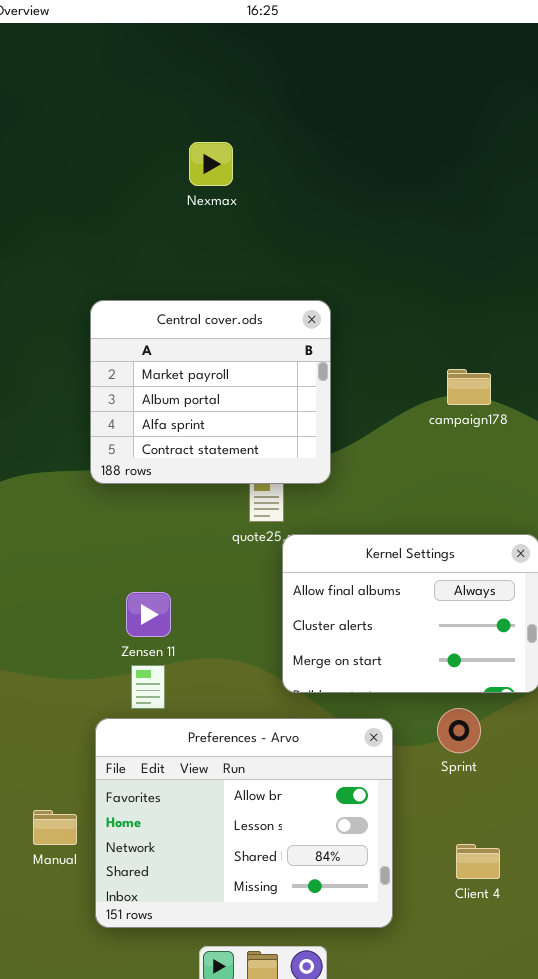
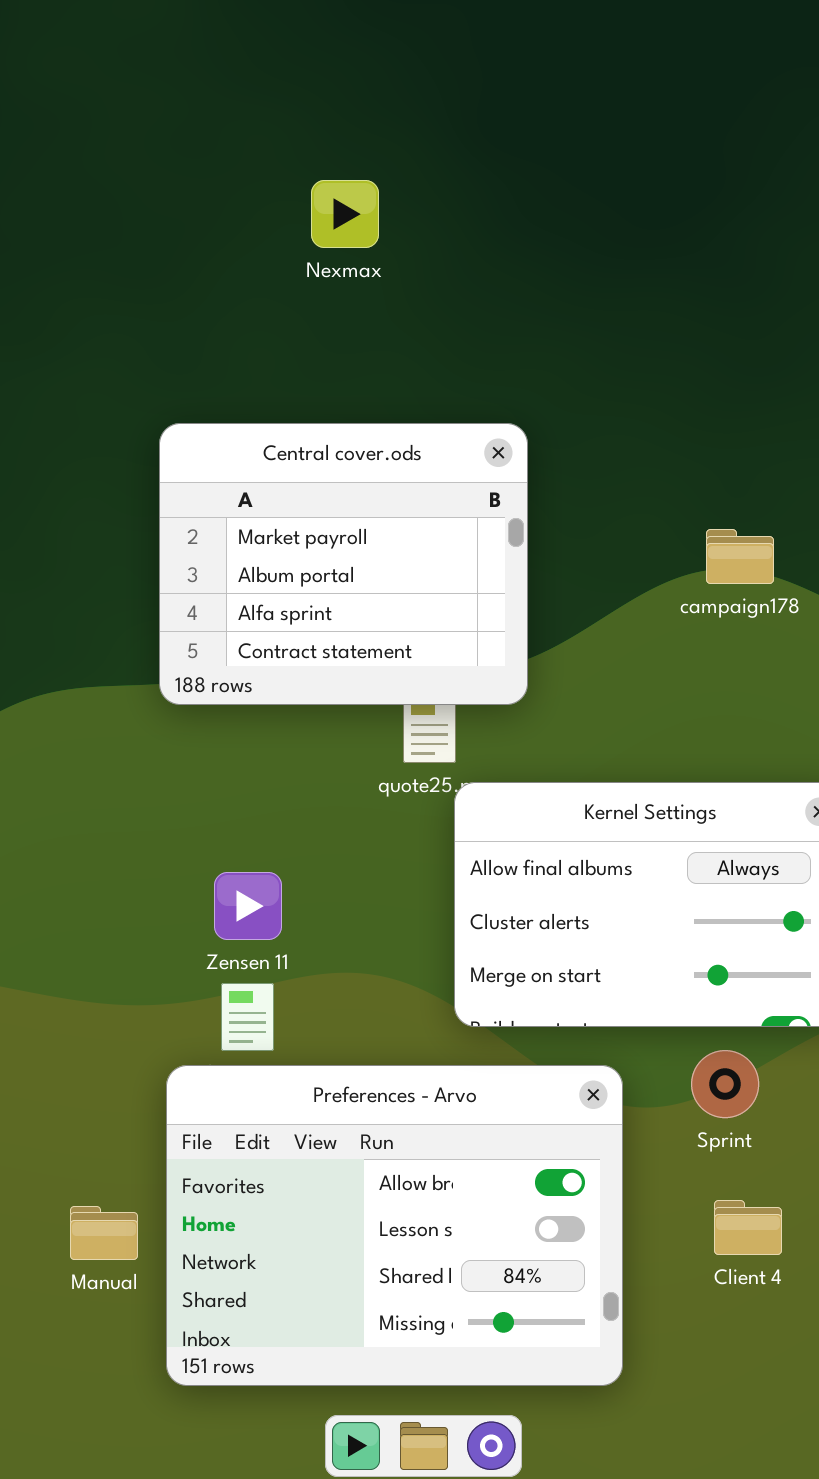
Client 4: [456,844,500,879] -> [714,1200,782,1255], moved

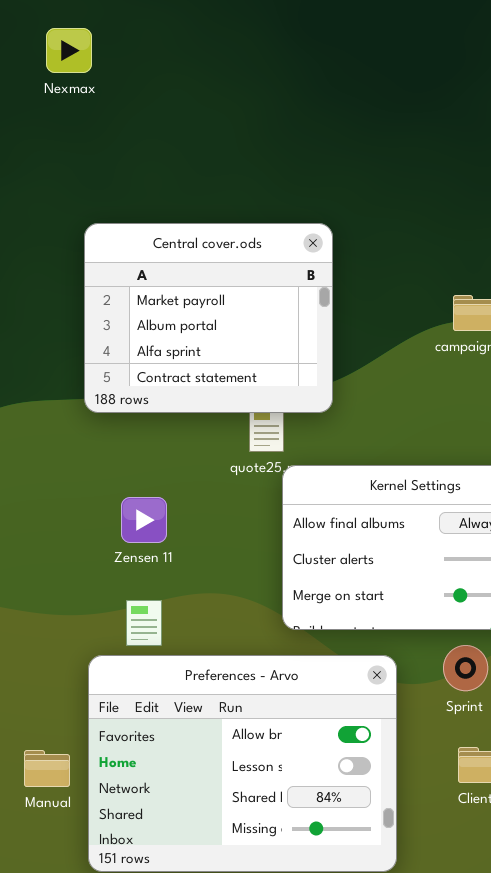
Nexmax: [311,180,379,248] -> [46,28,92,73], moved
Zensen 11: [214,872,282,940] -> [121,497,167,543], moved

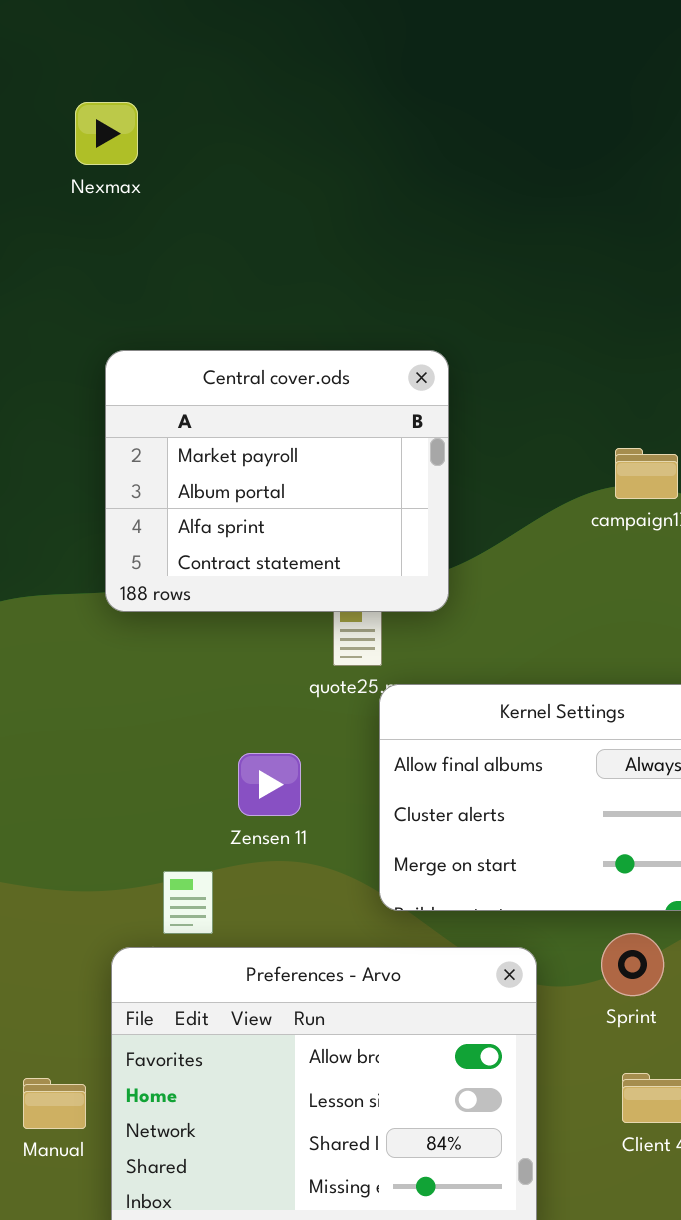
Nexmax: [46,28,92,73] -> [75,102,138,165], moved
Zensen 11: [121,497,167,543] -> [238,753,301,816], moved

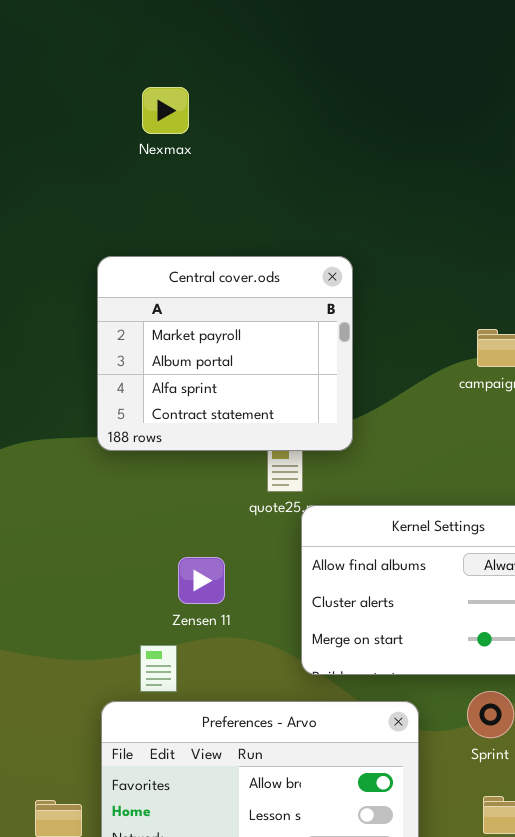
Nexmax: [75,102,138,165] -> [142,87,189,134], moved
Zensen 11: [238,753,301,816] -> [178,557,225,604], moved

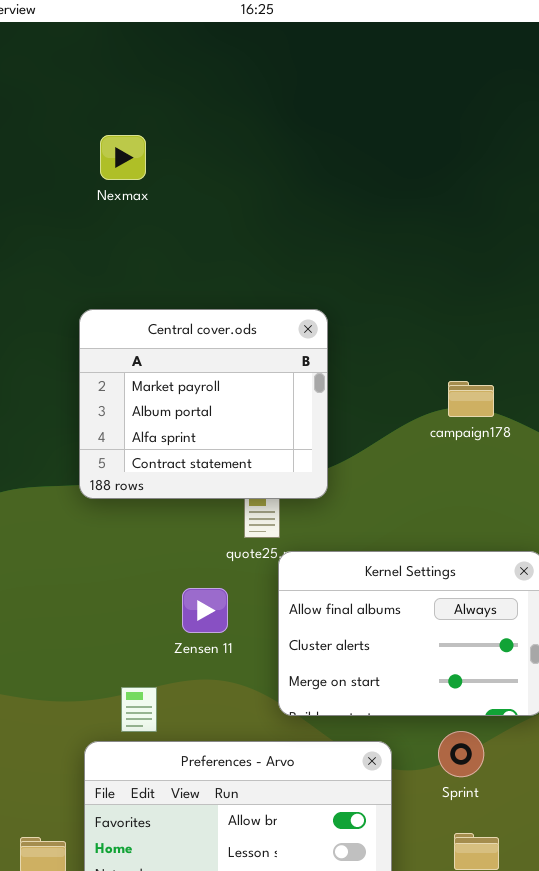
Nexmax: [142,87,189,134] -> [100,135,146,180], moved
Zensen 11: [178,557,225,604] -> [182,588,228,633], moved

